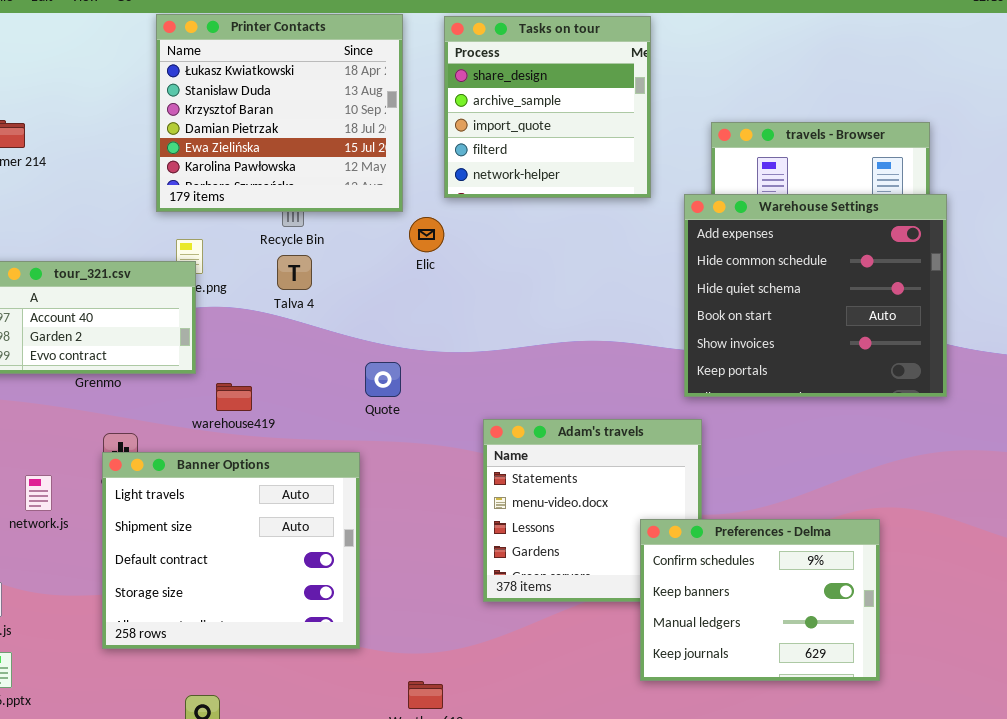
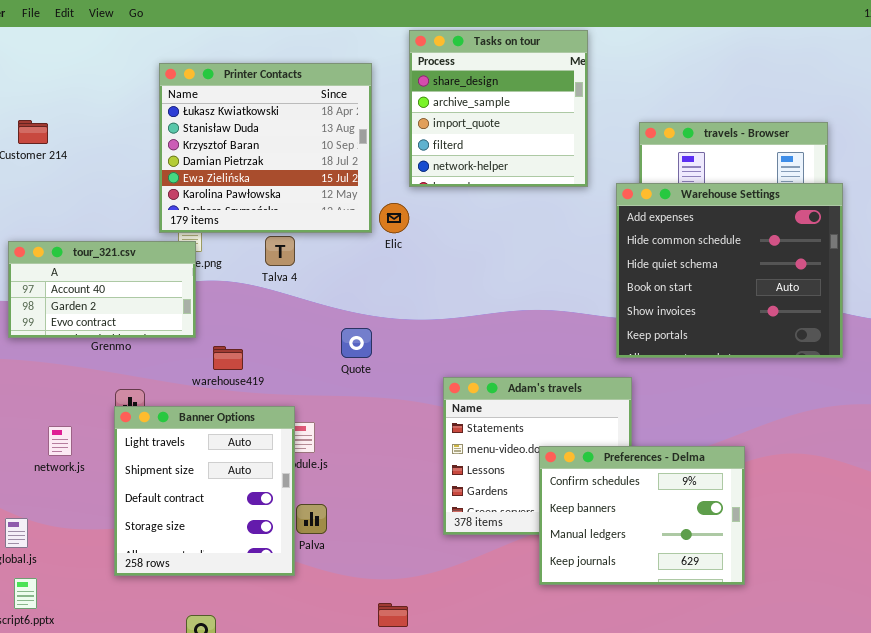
Printer Contacts: [156,14,403,212] -> [159,63,372,233], moved
Banner Options: [102,452,360,649] -> [114,406,295,576], resized
Preferences - Delma: [640,519,880,681] -> [539,446,745,585], moved

